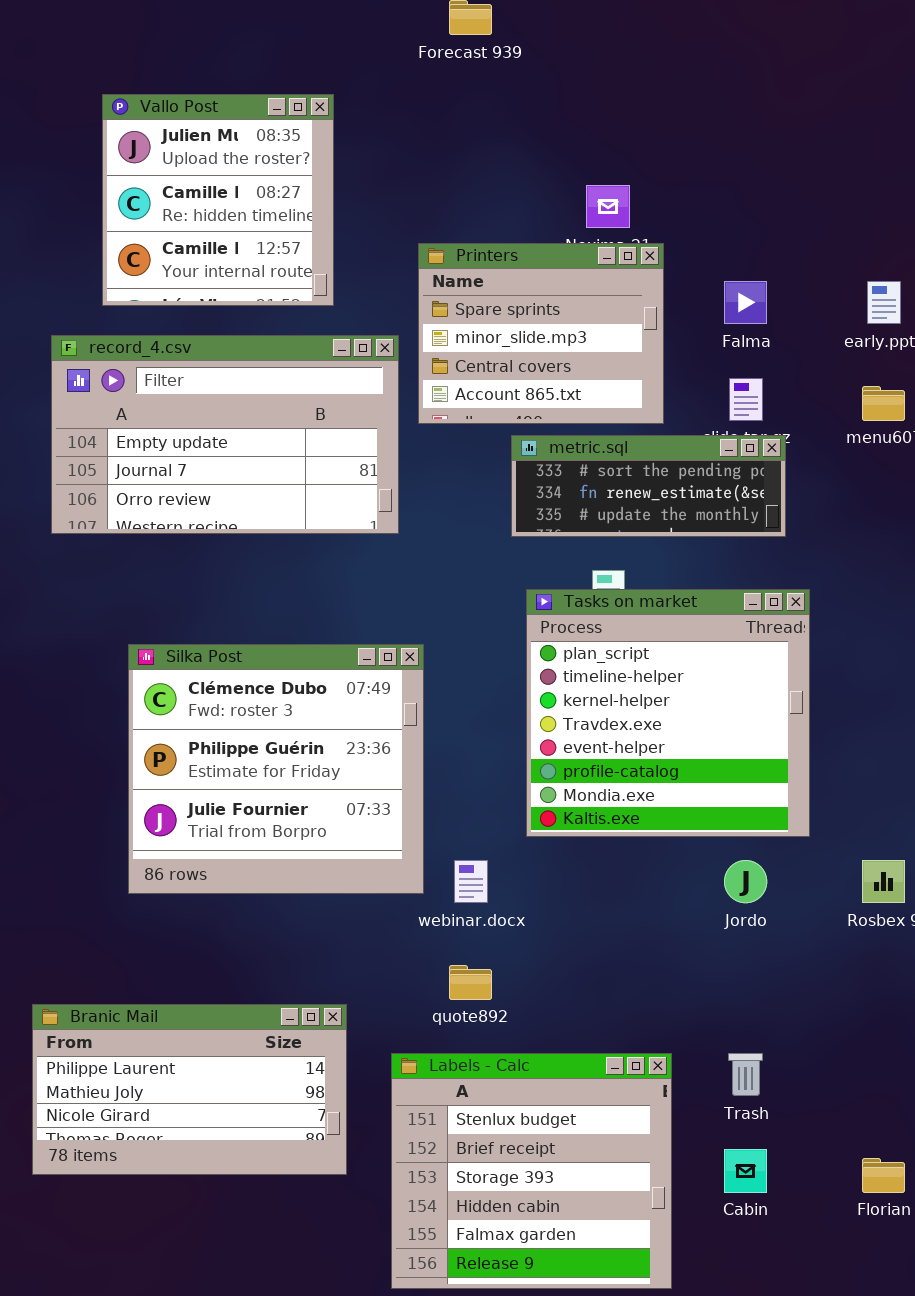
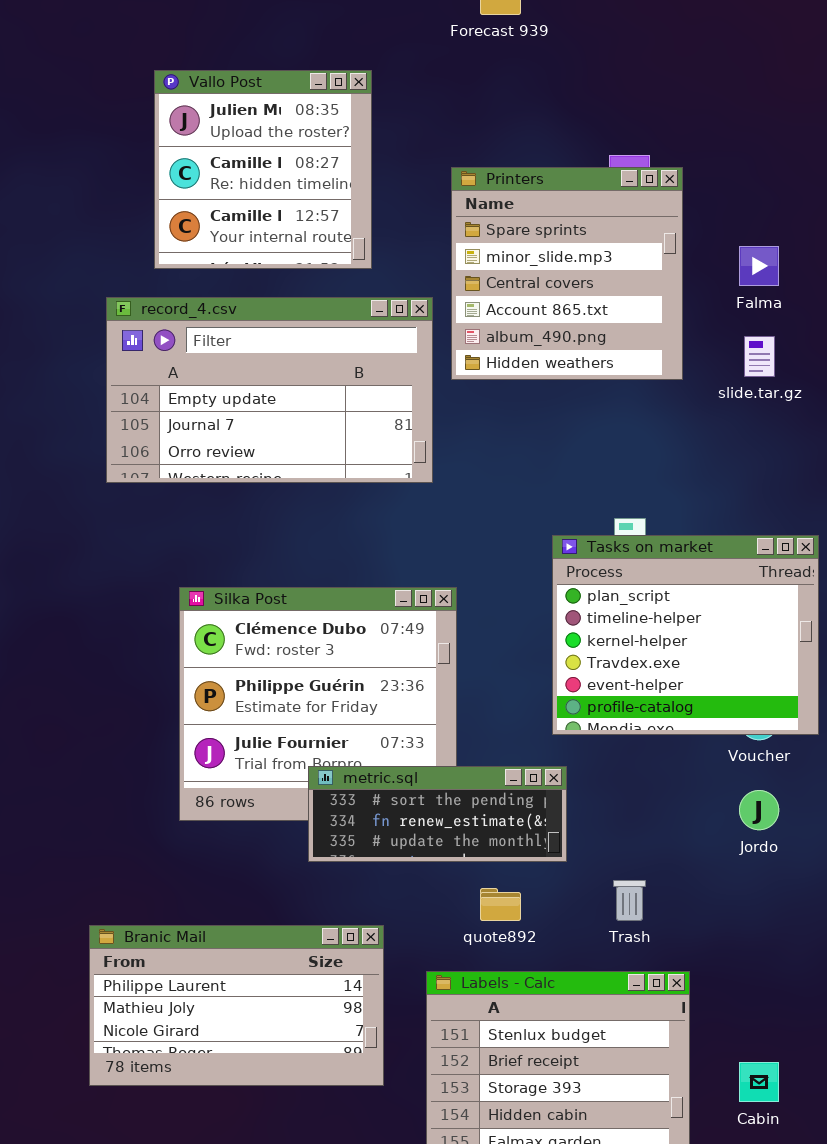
Printers: [418,243,664,424] -> [451,167,683,380], resized
metric.sql: [511,435,786,537] -> [308,766,567,862], moved
Tasks on market: [526,589,810,837] -> [552,535,819,735], resized
Trash: [728,1053,763,1096] -> [613,880,646,921], moved

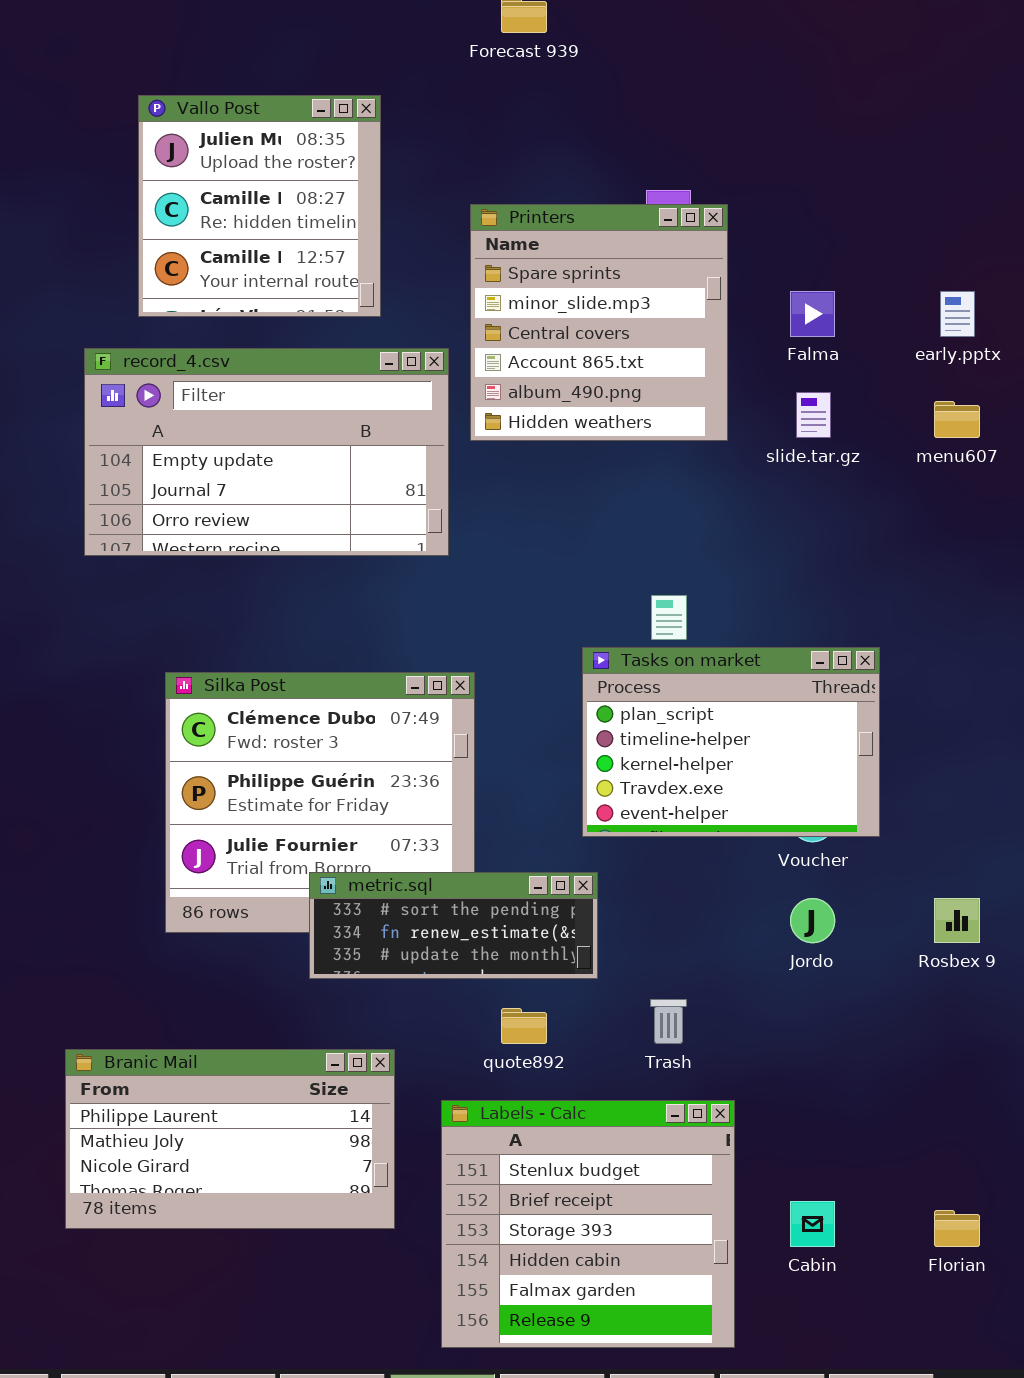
Tasks on market: [552,535,819,735] -> [582,647,880,837], resized

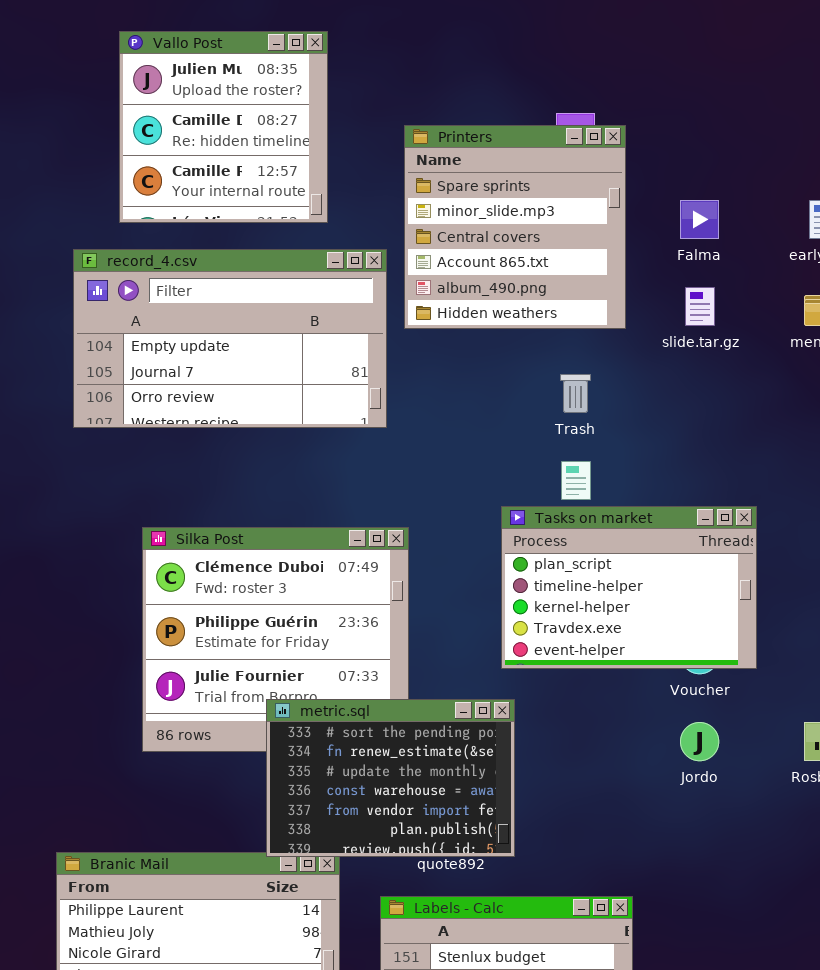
metric.sql: [309,872,598,979] -> [266,699,515,857], resized
Trash: [650,999,687,1044] -> [560,374,591,413], moved

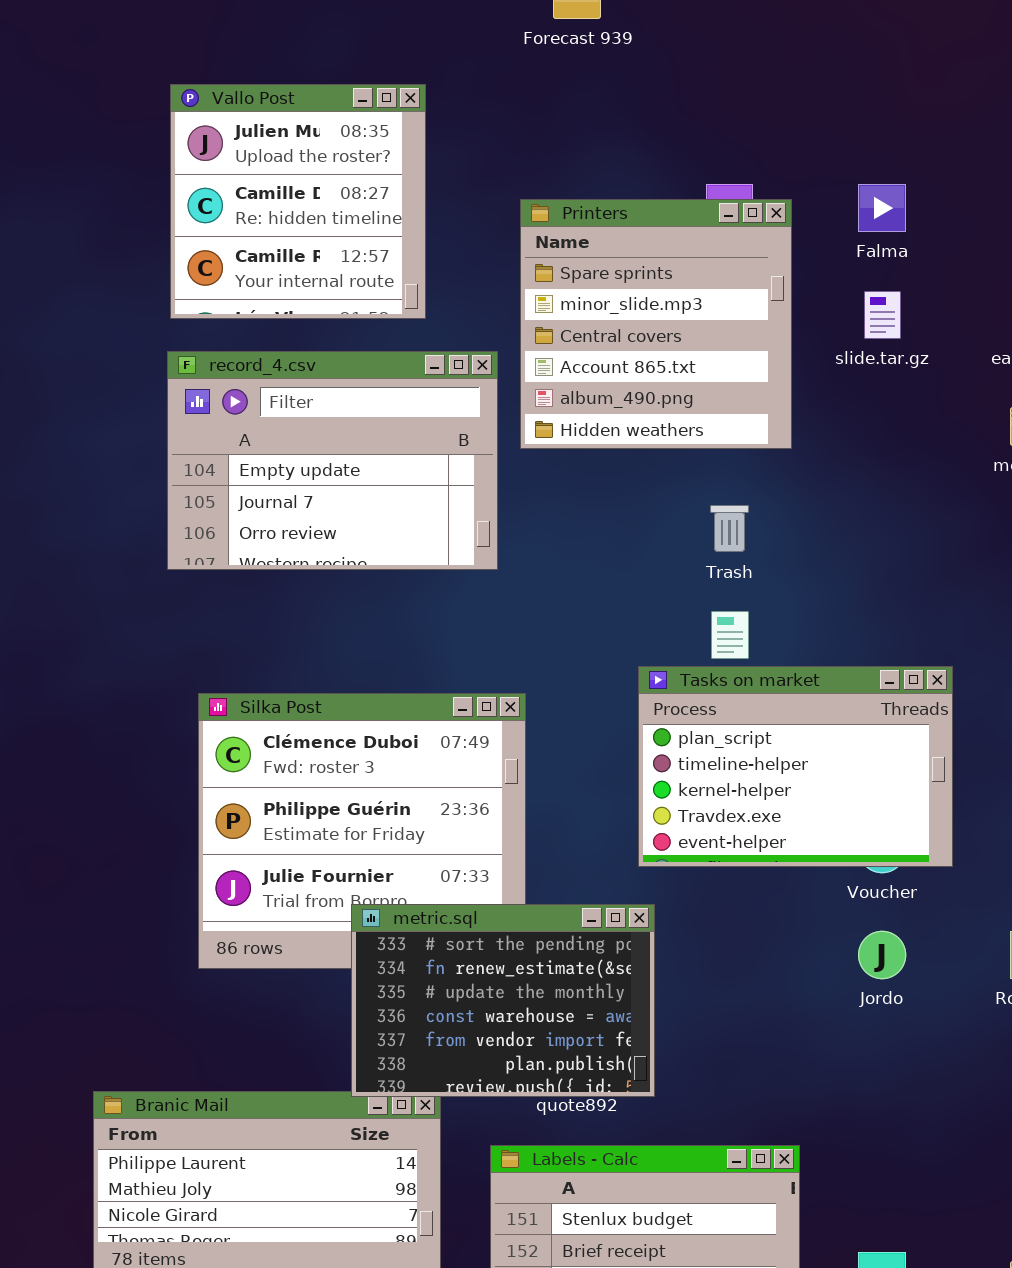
Falma: [680,200,719,239] -> [858,184,906,232], moved
record_4.csv: [73,249,387,428] -> [167,351,498,570], resized
slide.tar.gz: [685,287,715,326] -> [864,291,901,339], moved

